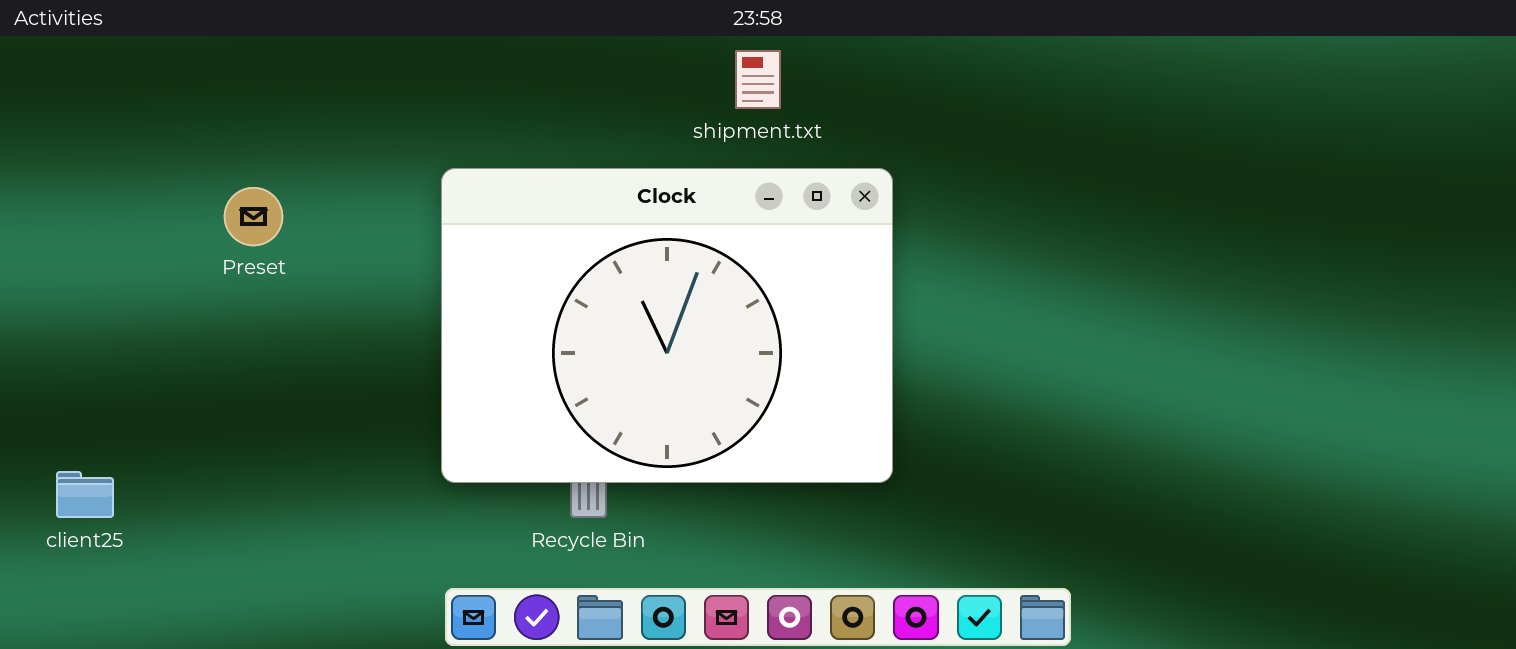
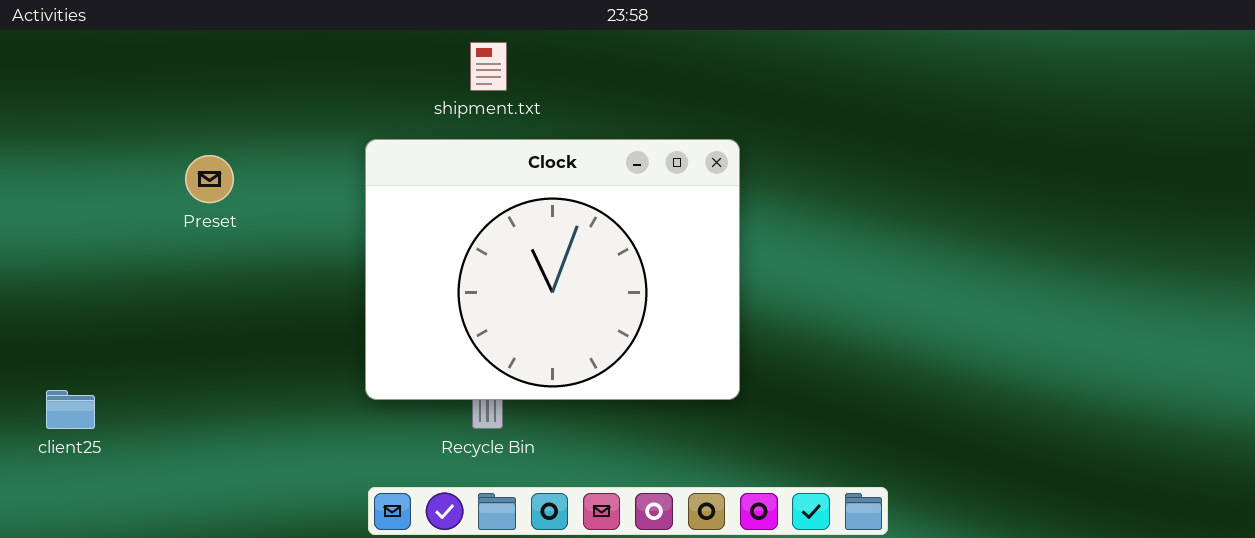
shipment.txt: [735,50,781,109] -> [470,42,507,91], moved

